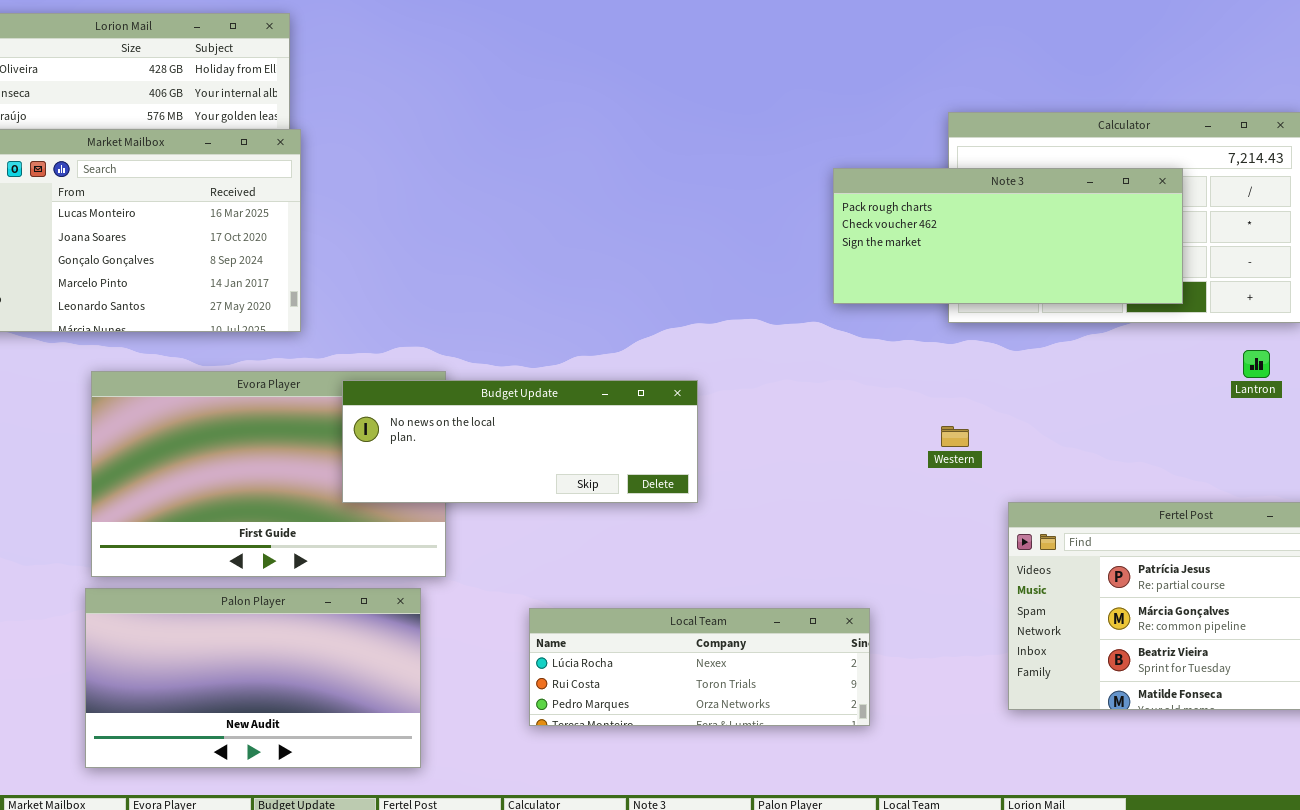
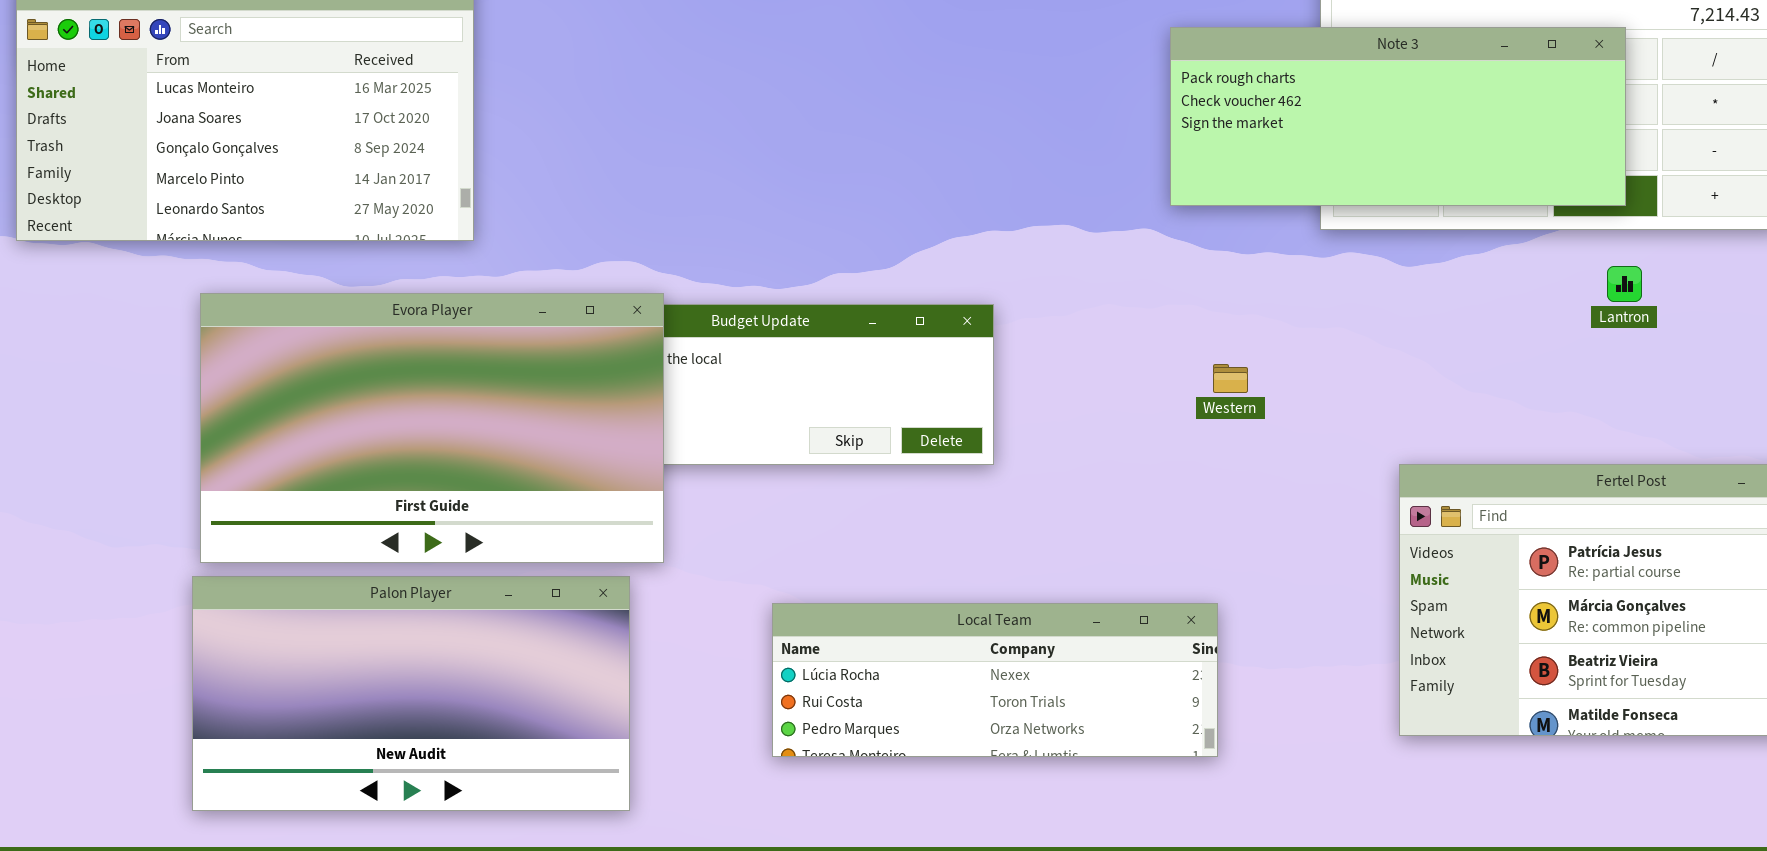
Lantron: [1243,350,1270,378] -> [1607,266,1642,302], moved
Evora Player: [91,371,446,577] -> [200,293,664,563], raised
Western: [941,426,969,447] -> [1213,364,1248,393], moved

